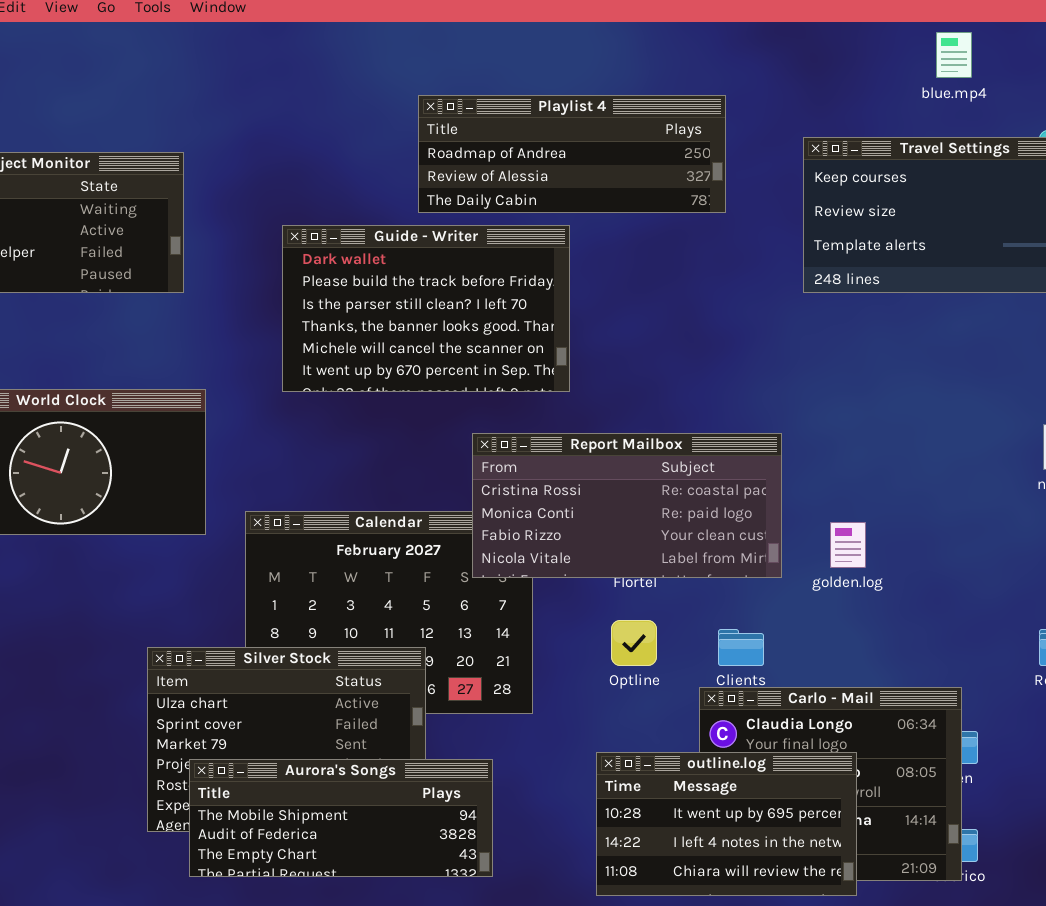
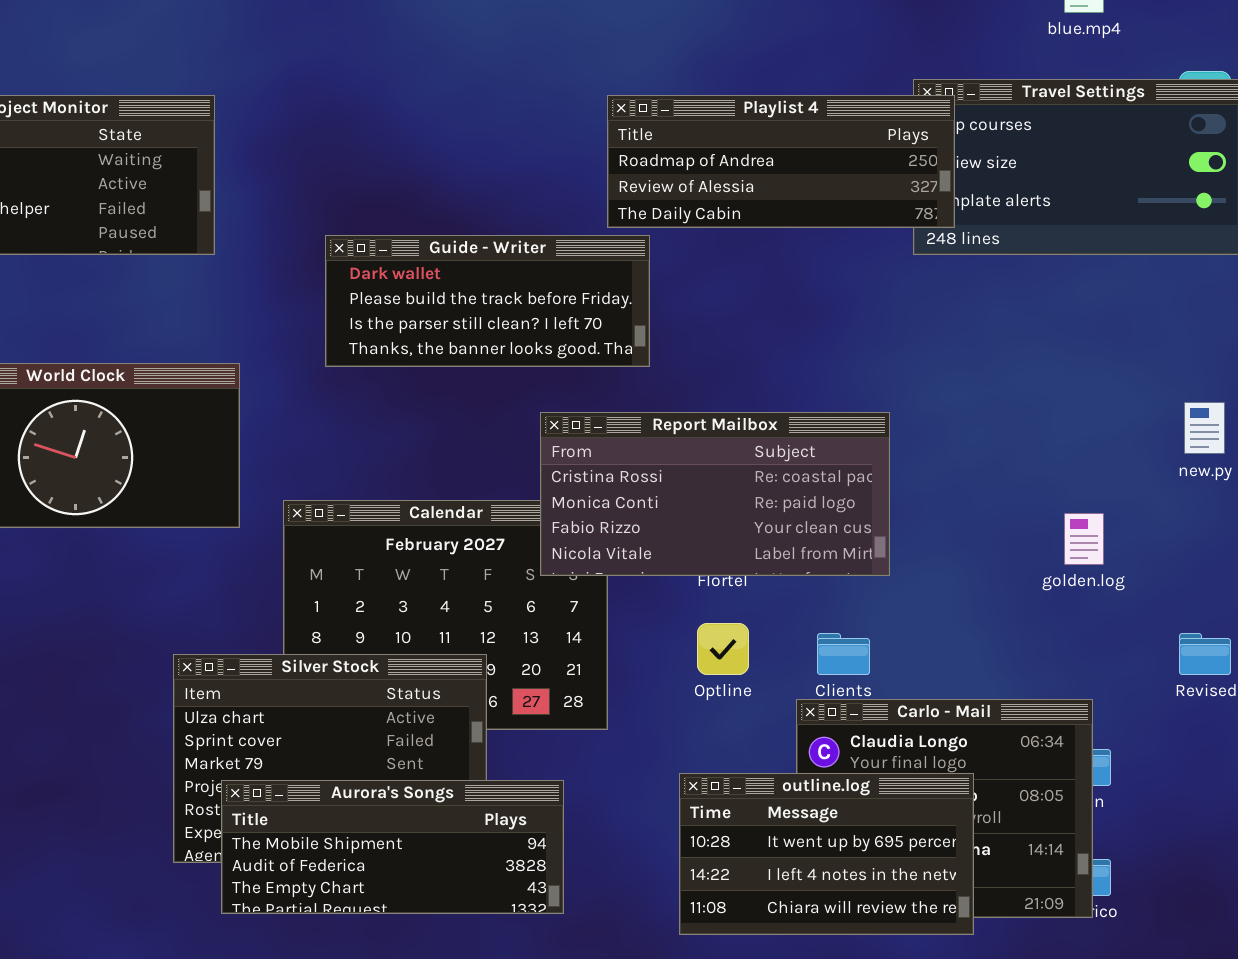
Playlist 4: [418,95,726,213] -> [607,95,955,228], moved
Guide - Writer: [282,225,570,392] -> [325,235,650,367], resized
golden.log: [830,522,866,568] -> [1064,513,1104,565], moved

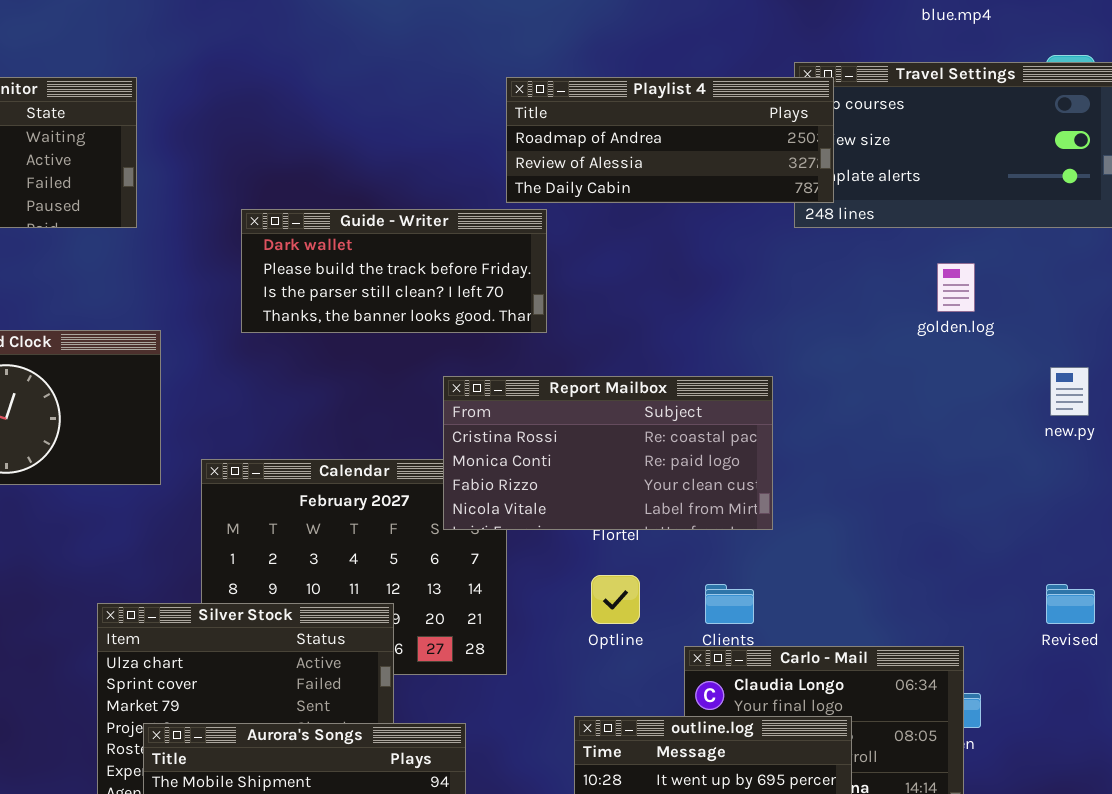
golden.log: [1064,513,1104,565] -> [937,263,975,312], moved

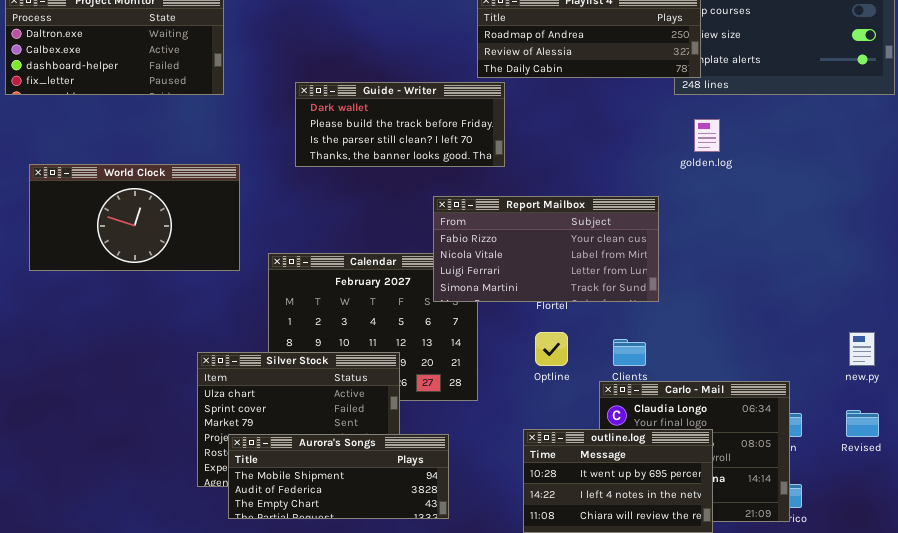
golden.log: [937,263,975,312] -> [694,119,720,152], moved
new.py: [1050,367,1089,416] -> [849,332,875,366], moved
Report Mailbox: [443,376,773,530] -> [433,196,659,302], scrolled down 2 rows
Revised: [1046,584,1095,624] -> [846,410,879,437], moved

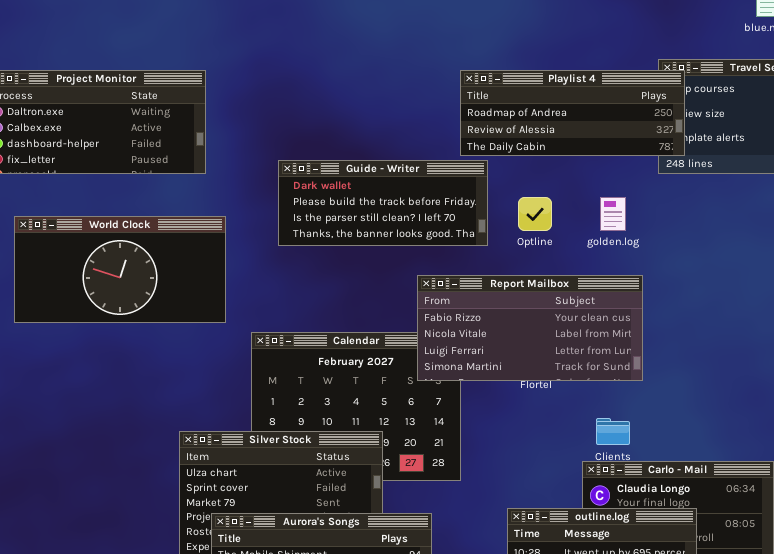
golden.log: [694,119,720,152] -> [600,197,626,231], moved
World Clock: [29,164,240,271] -> [14,216,226,323], moved
Optline: [535,332,568,366] -> [518,197,552,231], moved

